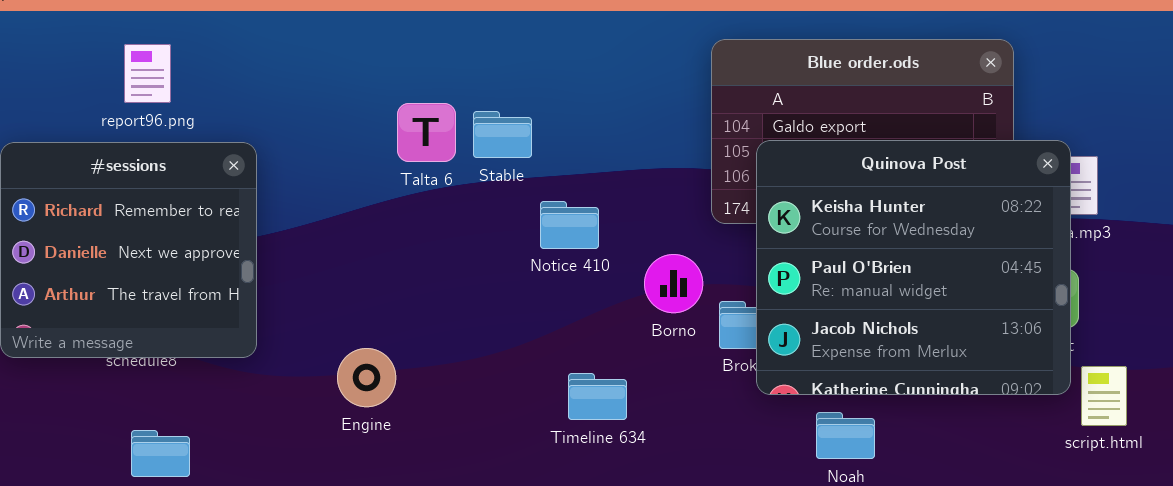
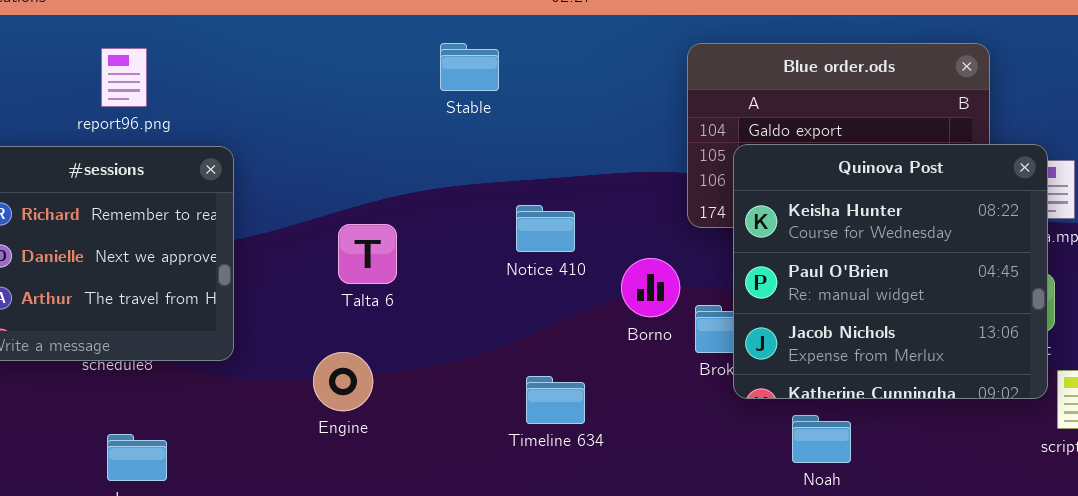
Talta 6: [397,103,456,162] -> [338,224,397,284], moved
Stable: [473,111,532,158] -> [440,43,499,91], moved
Timeline 634: [568,373,627,420] -> [526,376,585,424], moved

